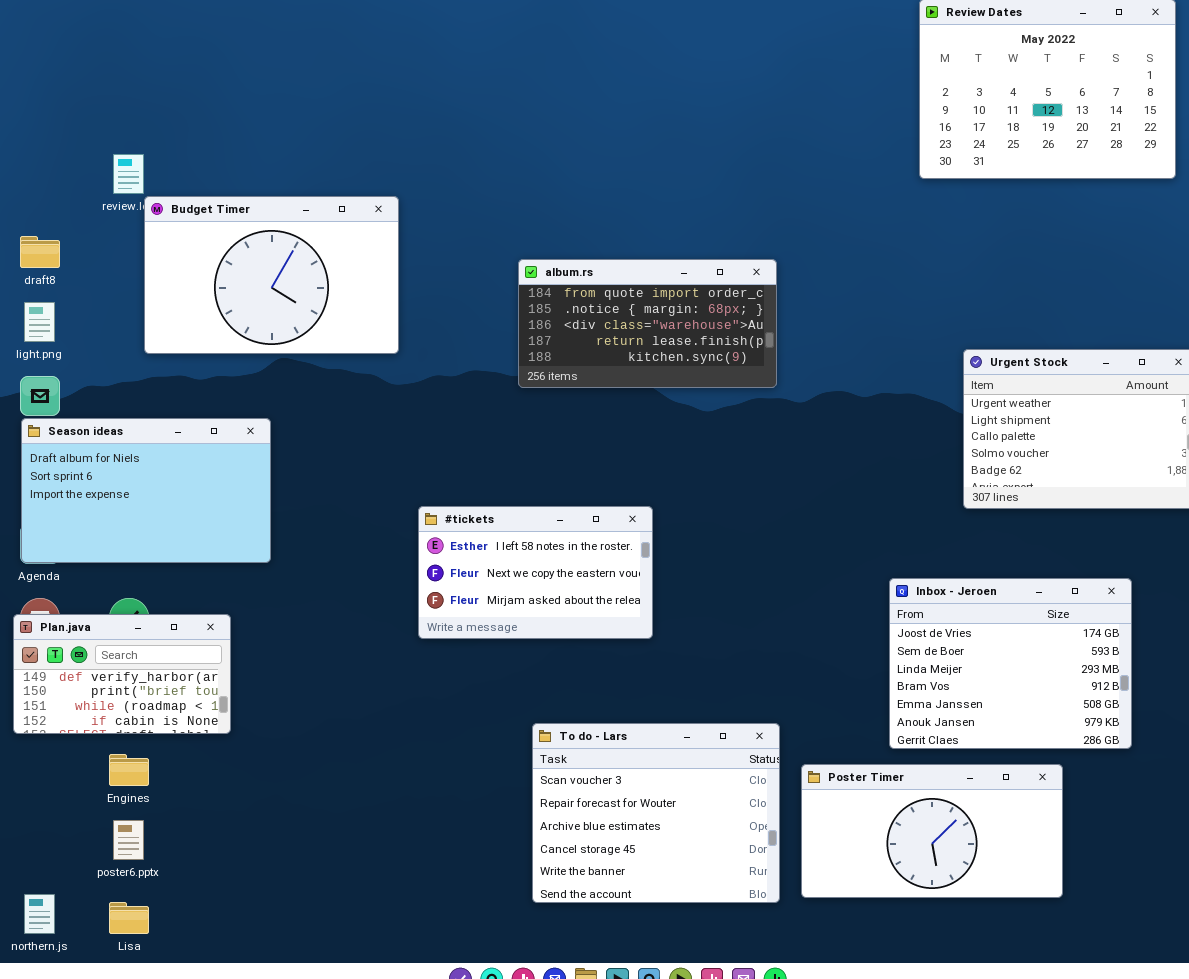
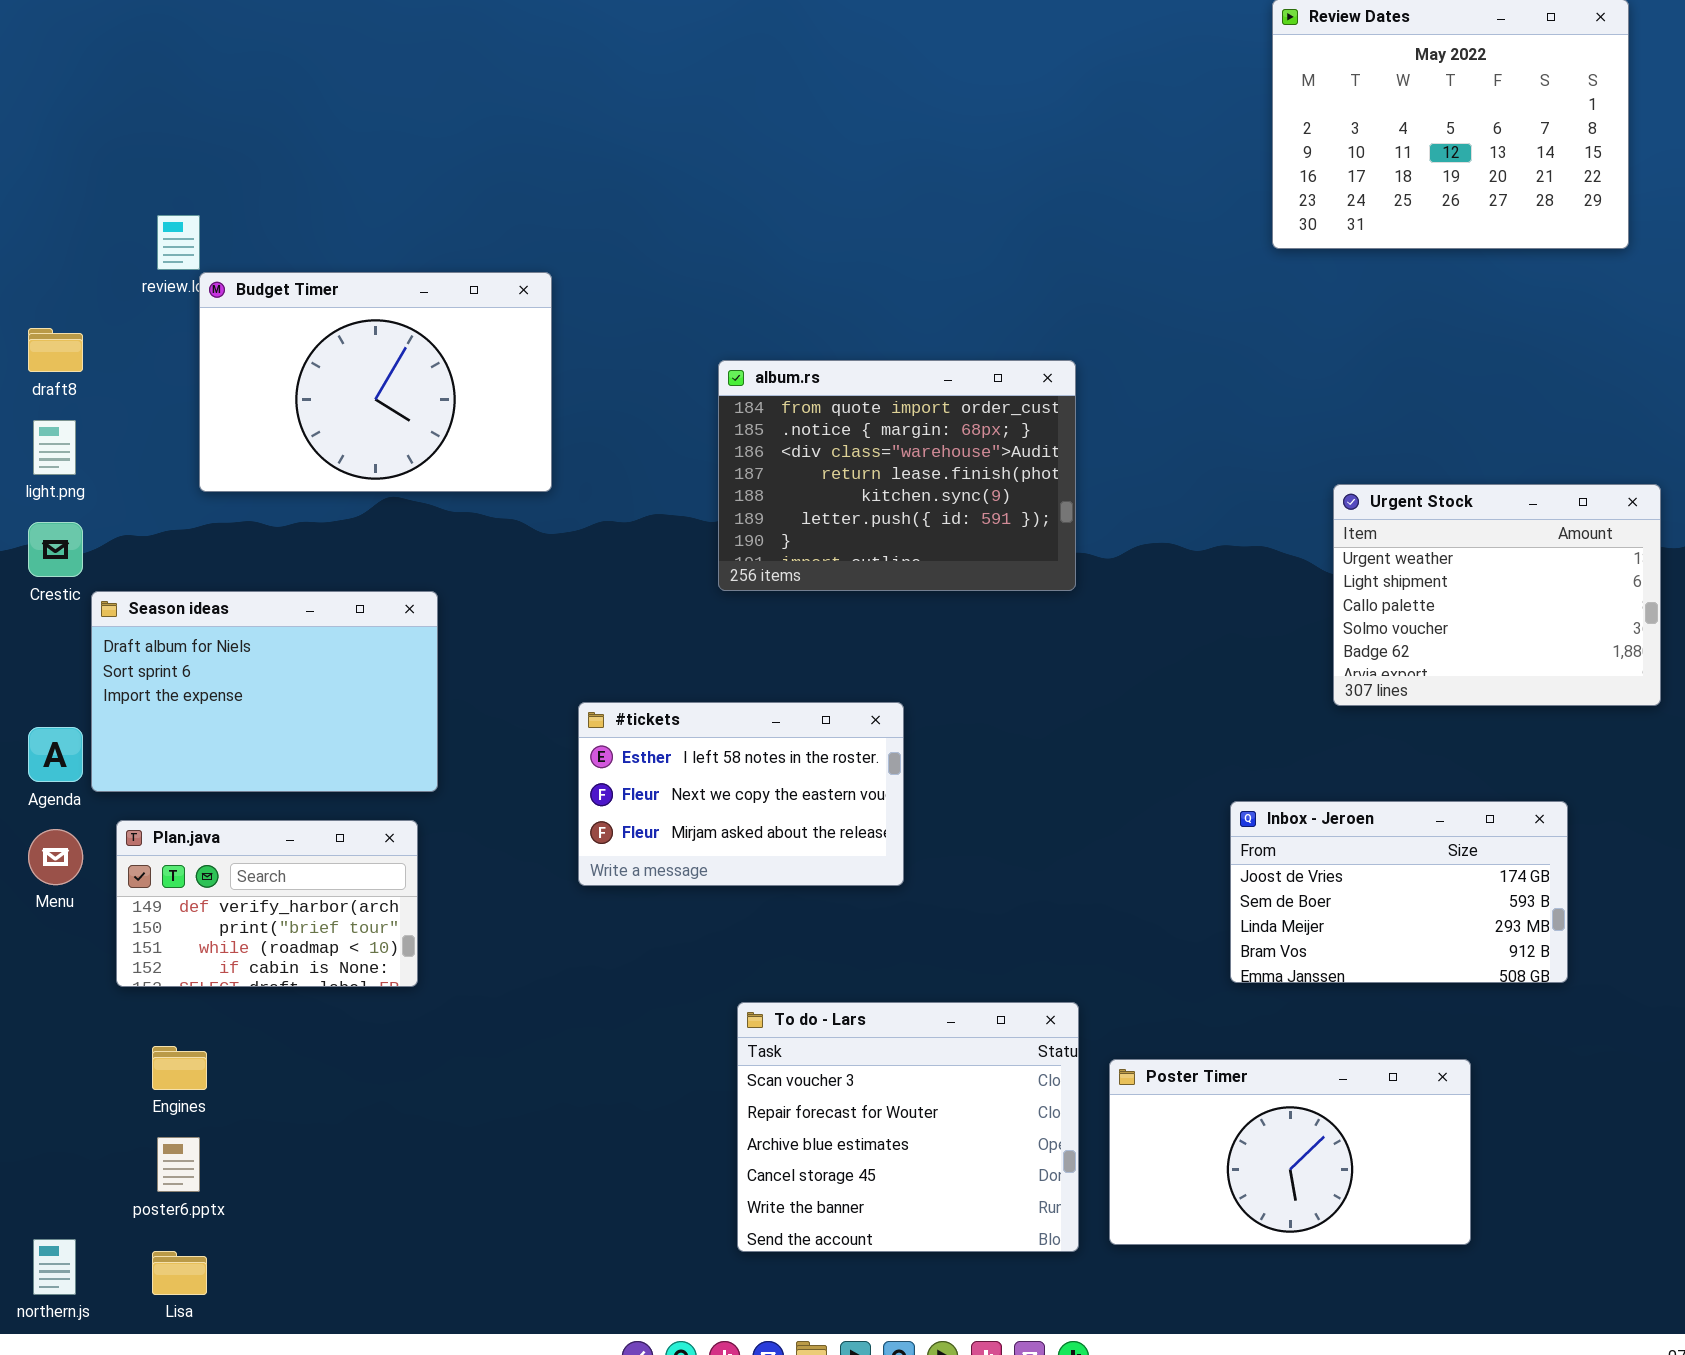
album.rs: [518,259,777,388] -> [718,360,1076,591], resized
Season ideas: [21,418,271,563] -> [91,591,438,792], moved
Inbox - Jeroen: [889,578,1132,749] -> [1230,801,1568,983], resized
Plan.java: [13,614,231,734] -> [116,820,418,987], moved

